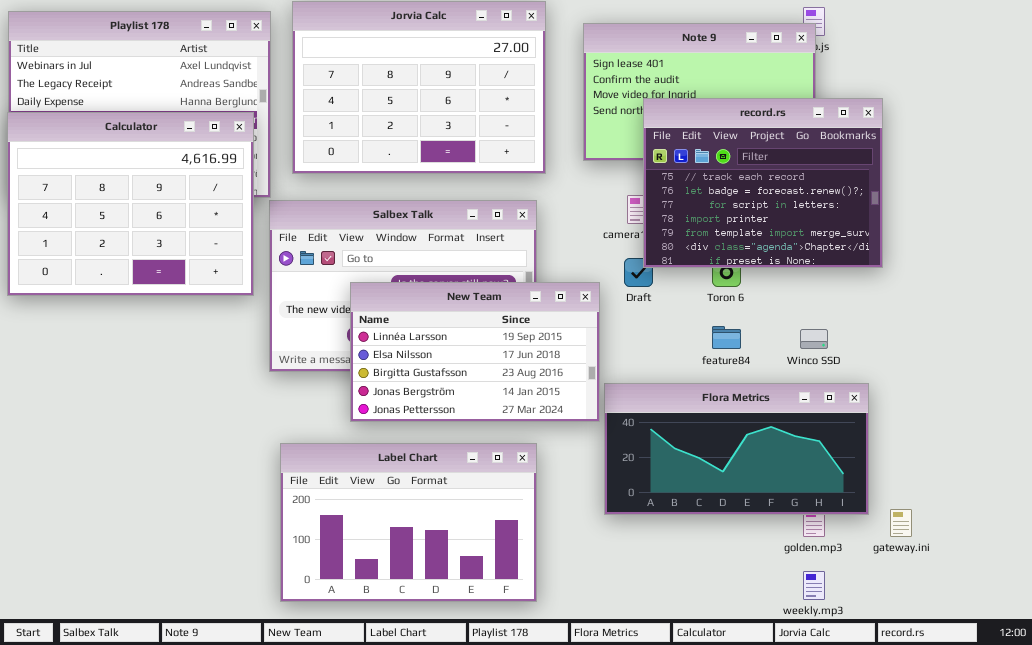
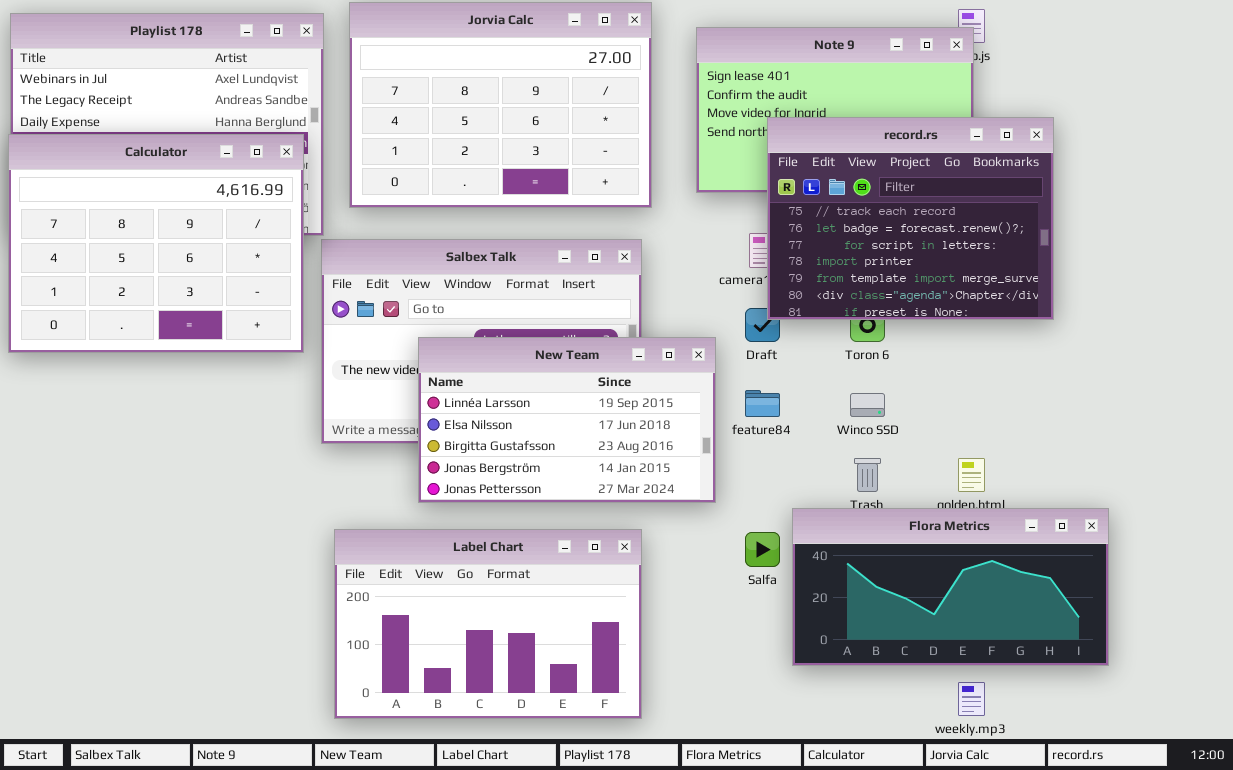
feature84: [712,326,741,349] -> [745,390,780,417], moved
Winco SSD: [800,329,828,349] -> [850,393,885,417], moved
Flora Metrics: [604,383,869,515] -> [792,508,1109,666], moved

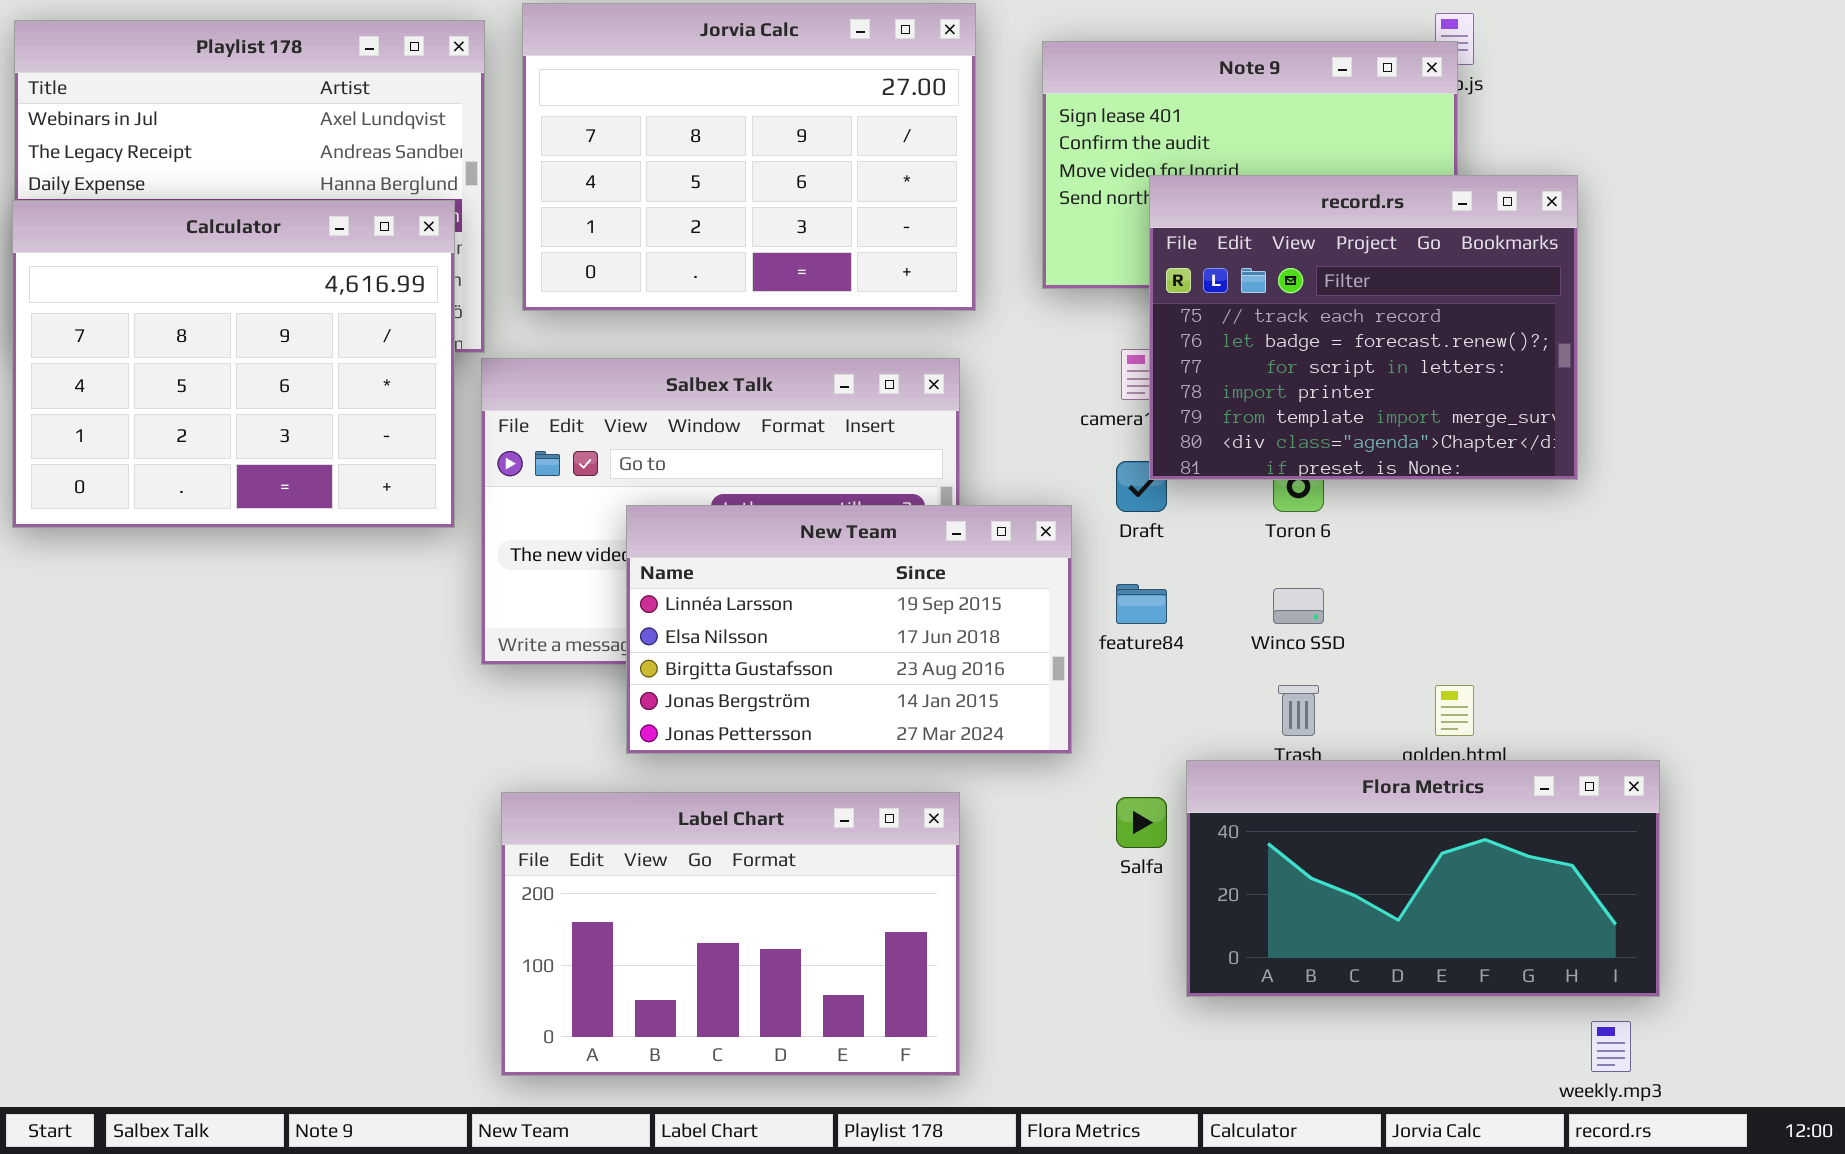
weekly.mp3: [958,682,985,716] -> [1591,1021,1631,1072], moved

